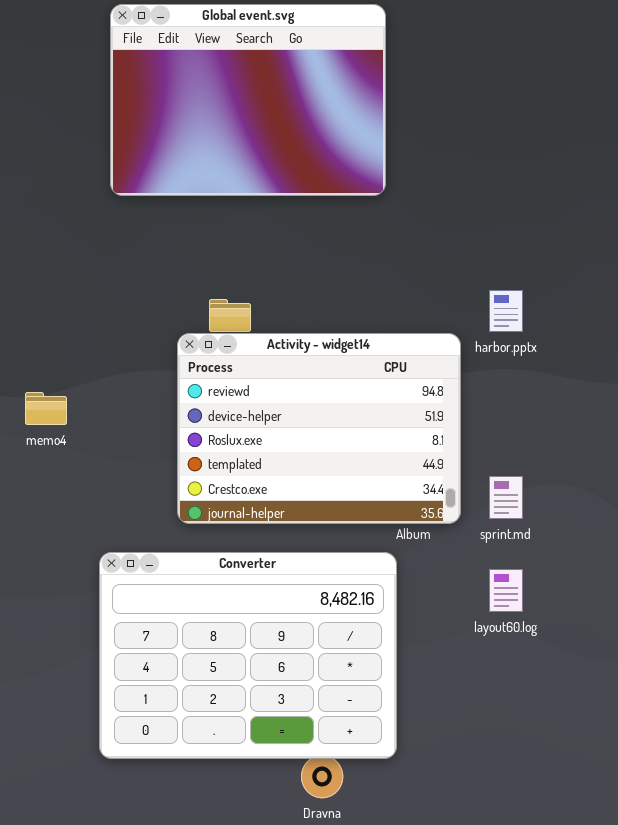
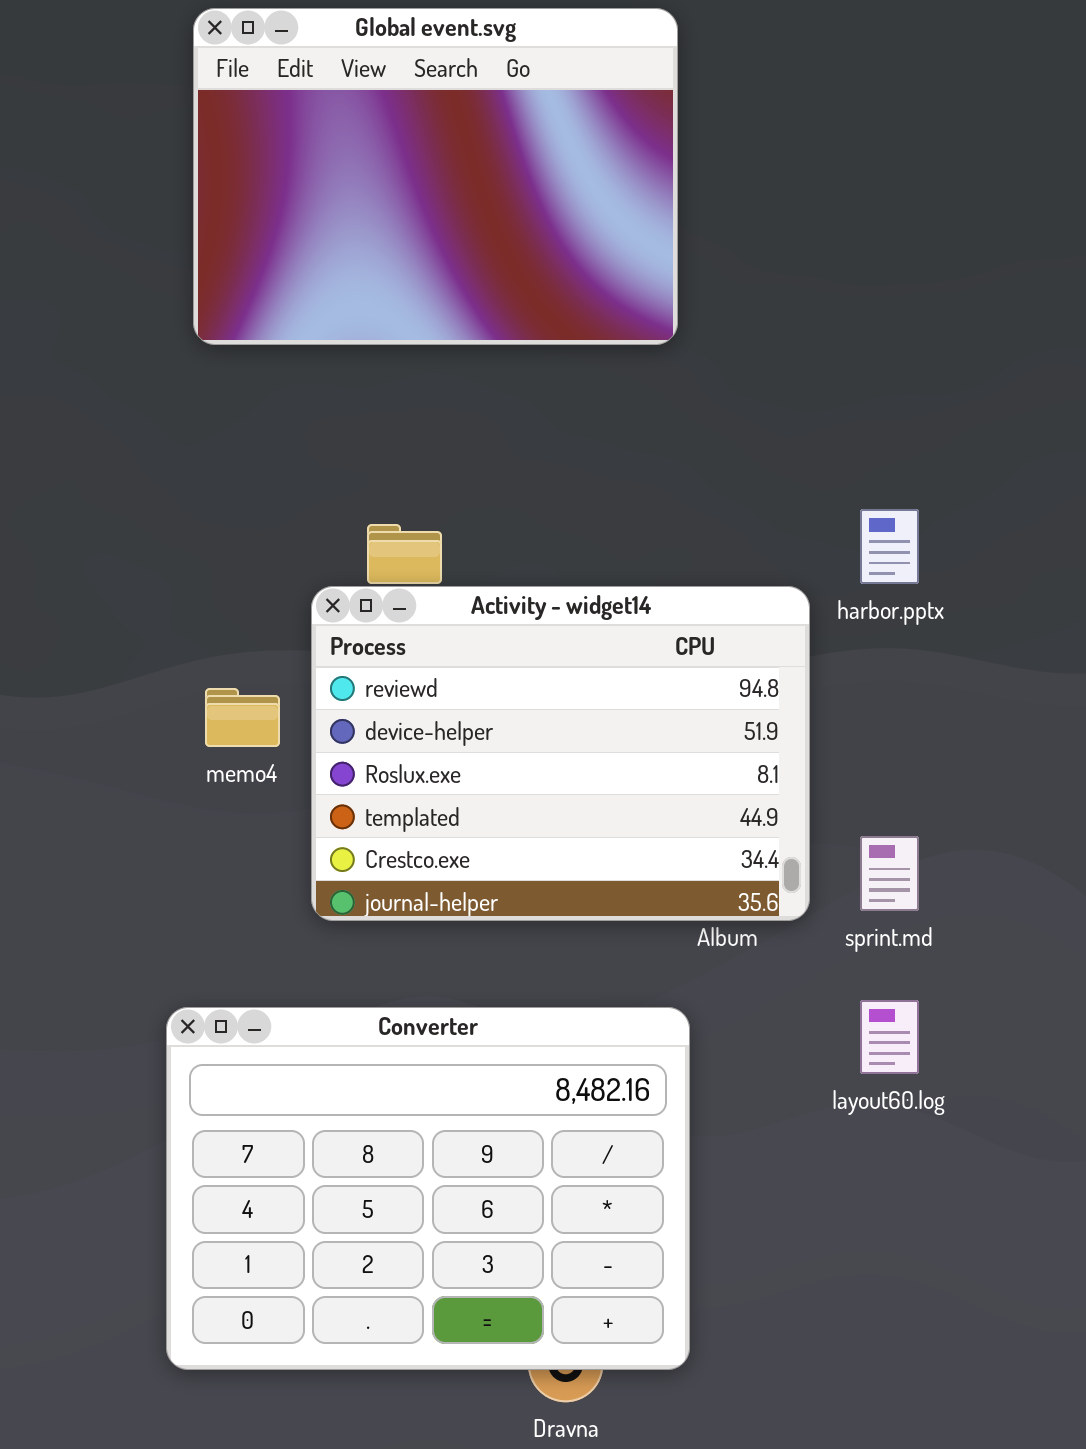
memo4: [25,392,67,425] -> [205,688,280,747], moved
Converter: [99,552,397,759] -> [166,1007,690,1370], moved

